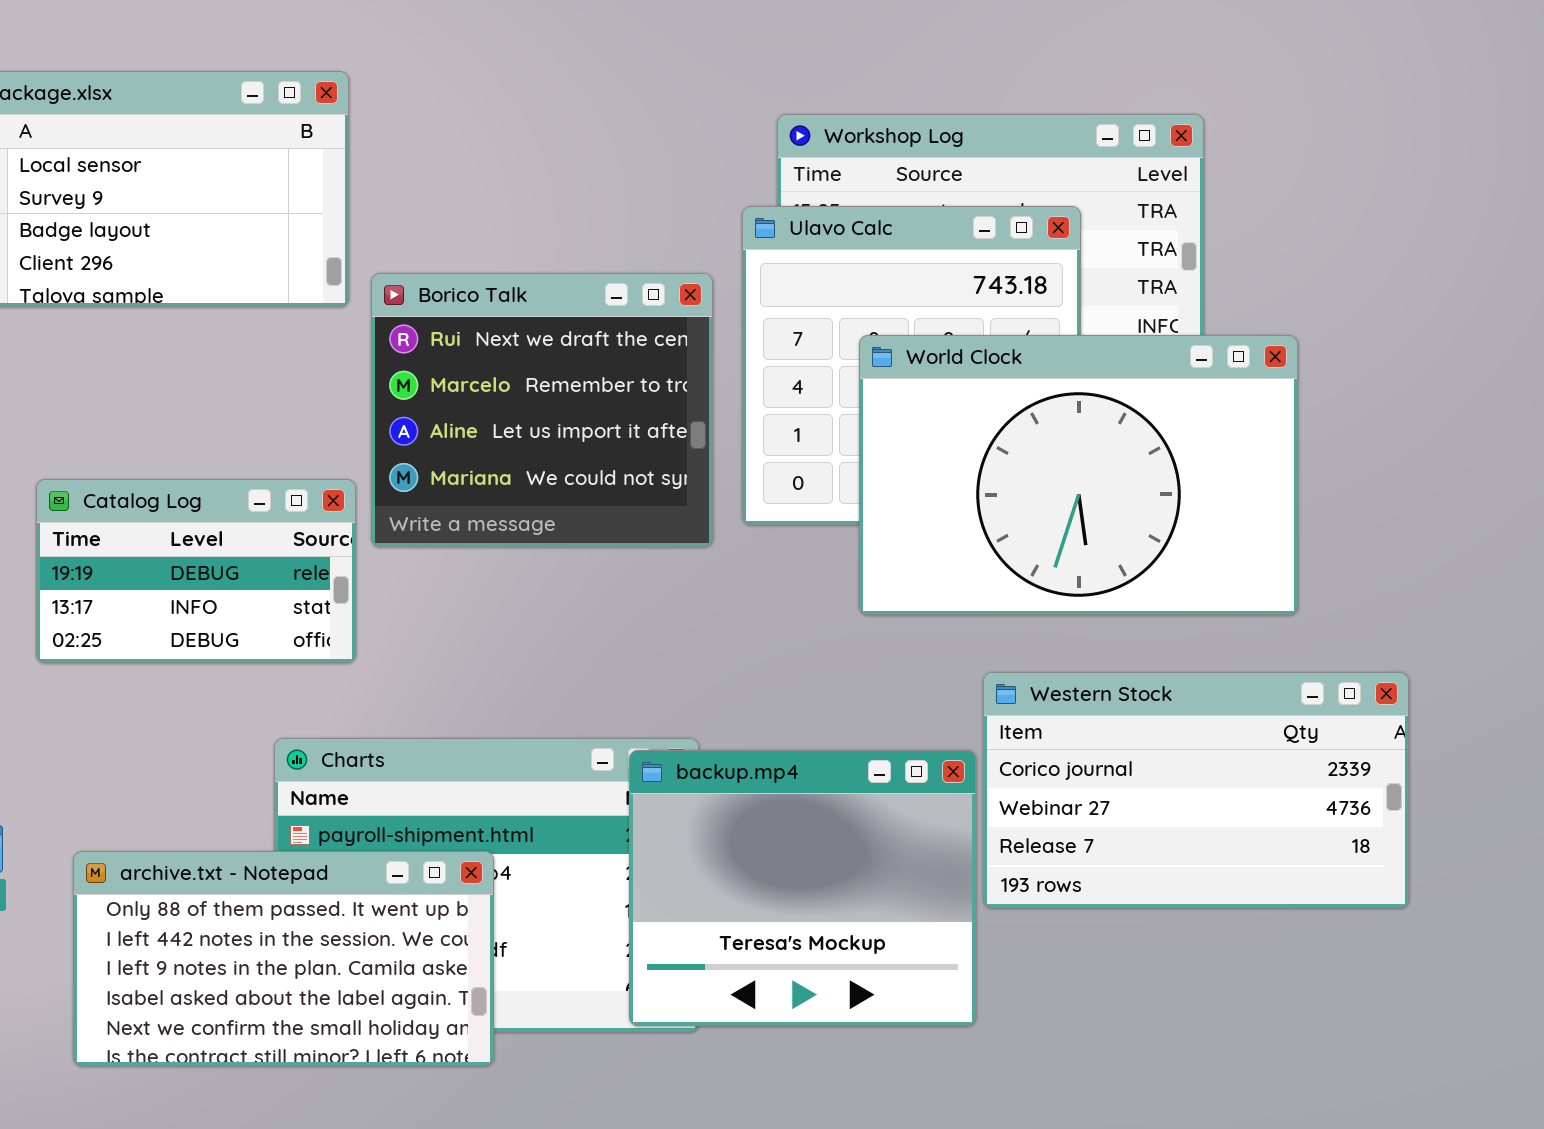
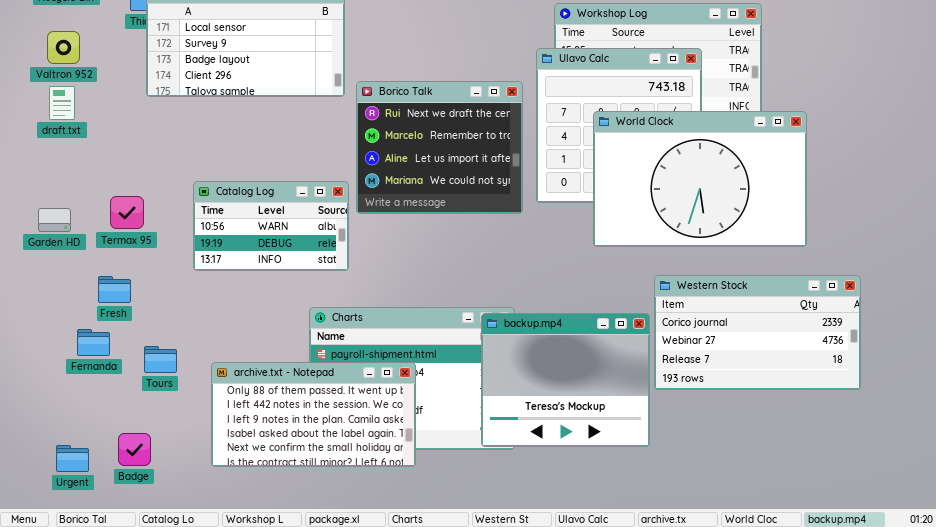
Catalog Log: [36,479,356,663] -> [193,181,349,271], scrolled up 1 row

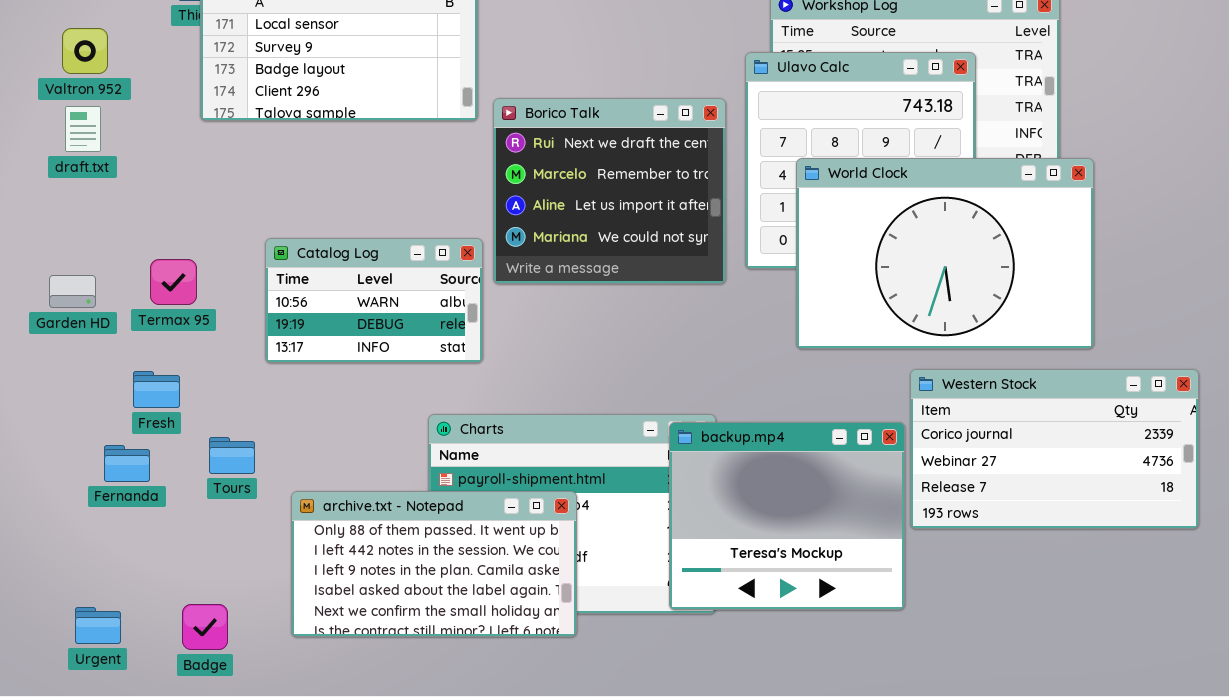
World Clock: [593,111,807,247] -> [796,158,1094,349], moved
Tours: [144,346,177,373] -> [209,437,255,474], moved
Badge: [118,433,151,466] -> [182,604,228,650], moved

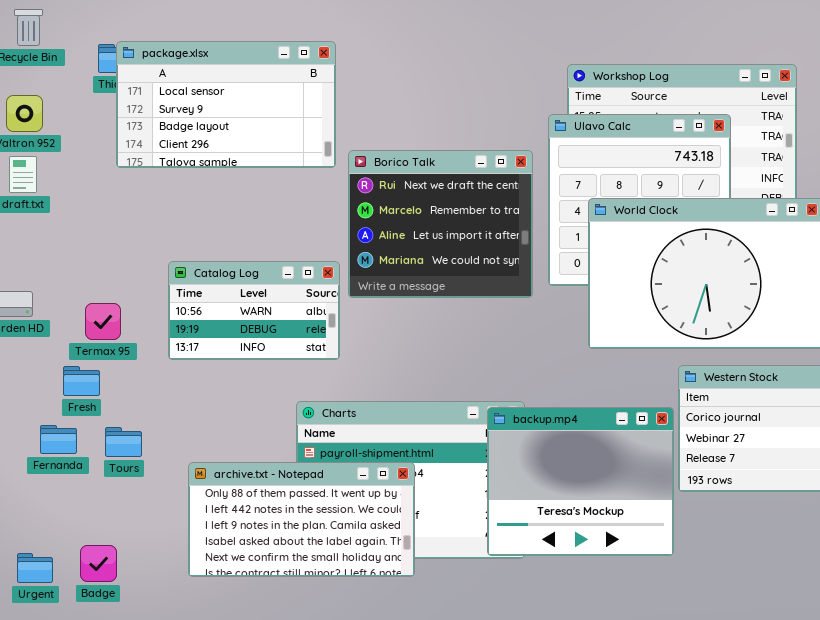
Termax 95: [150,259,197,305] -> [85,303,121,340], moved
Tours: [209,437,255,474] -> [105,427,142,457], moved
Badge: [182,604,228,650] -> [80,545,117,582], moved

